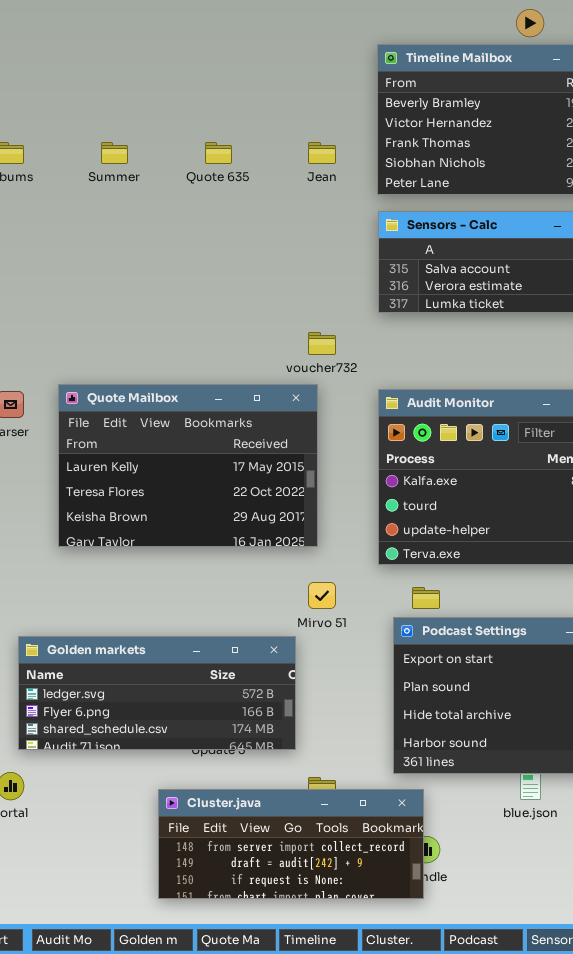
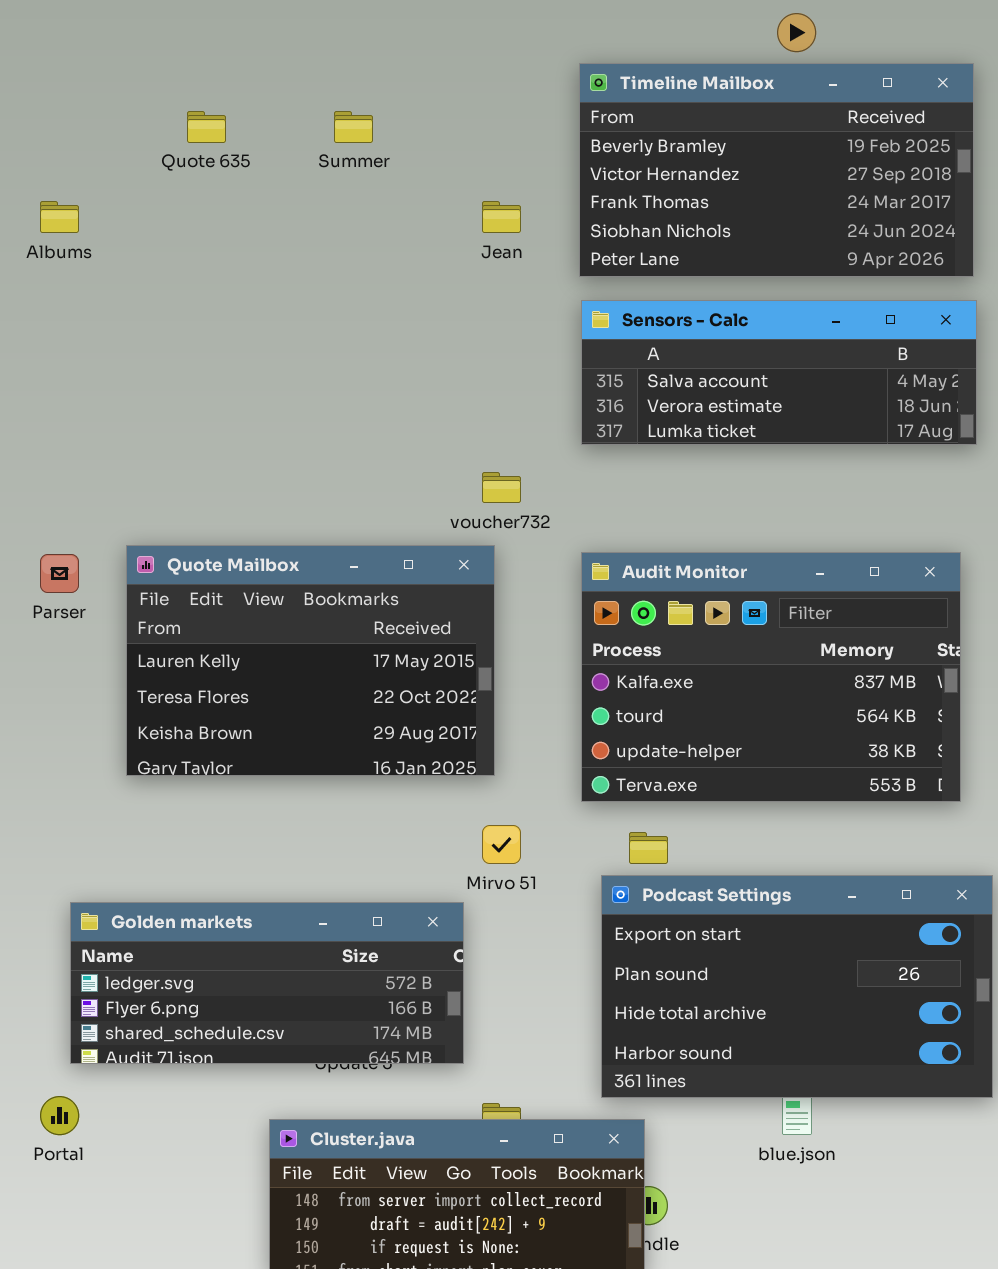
Summer: [101,142,128,164] -> [334,111,373,143], moved
Quote 635: [205,142,232,164] -> [187,111,226,143], moved

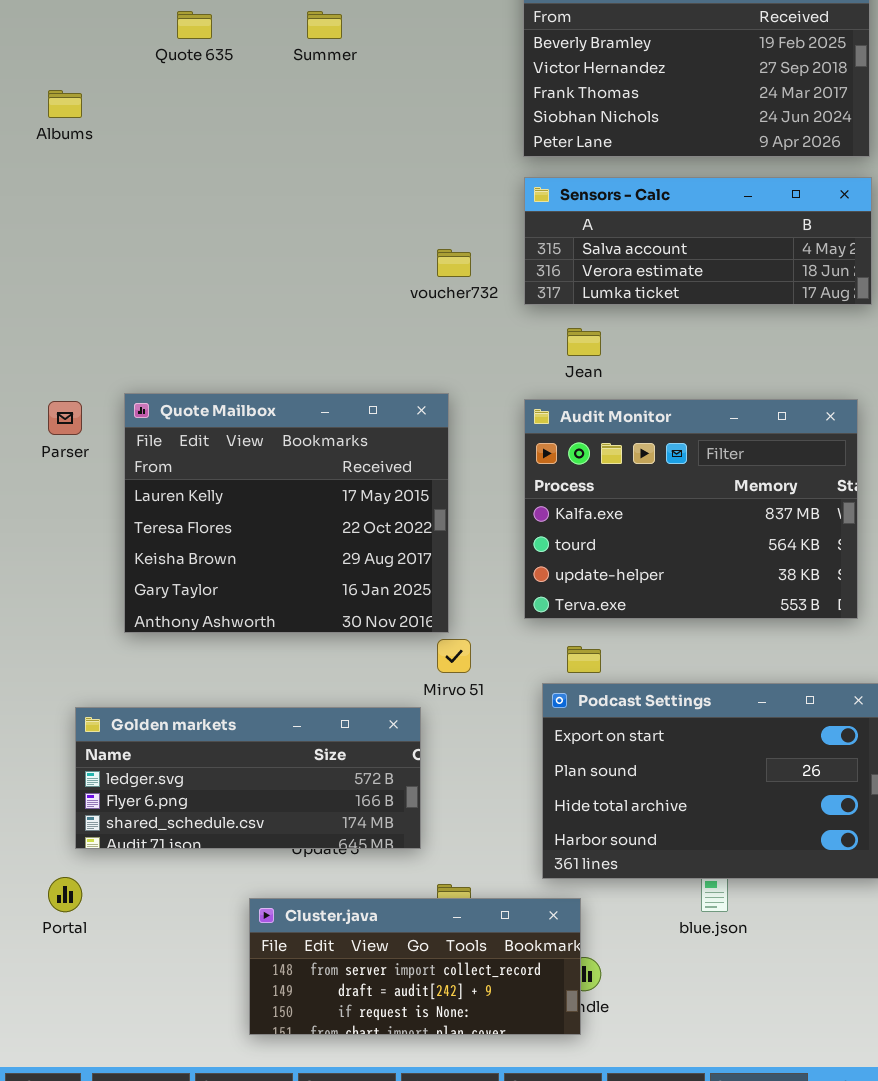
Jean: [482,201,521,233] -> [567,328,601,356], moved
voucher732: [482,472,521,503] -> [437,249,471,277], moved
Quote Mailbox: [126,545,495,776] -> [124,393,449,633], resized

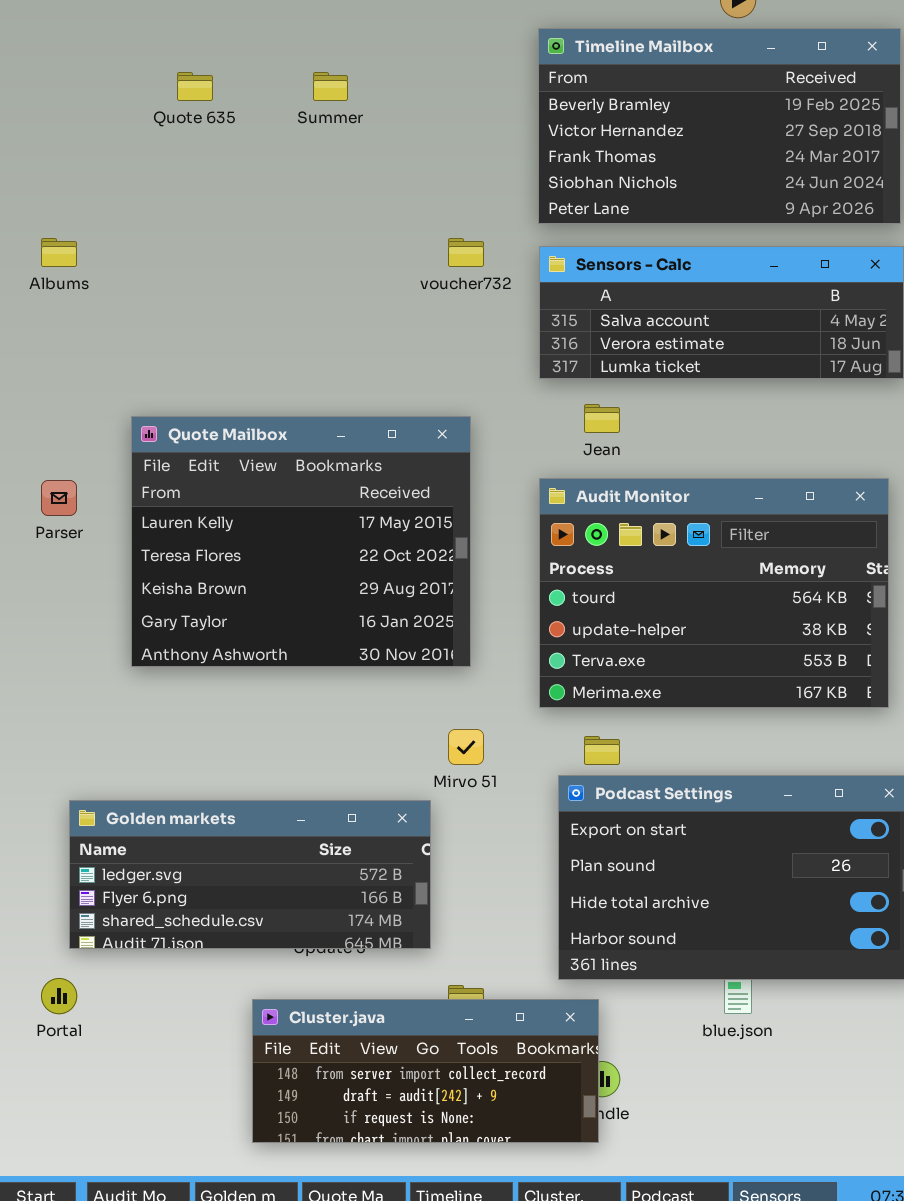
Albums: [48,90,82,118] -> [41,238,77,267], moved
voucher732: [437,249,471,277] -> [448,238,484,267], moved
Quote Mailbox: [124,393,449,633] -> [131,416,471,667], moved
Audit Monitor: [524,399,858,619] -> [539,478,889,708], scrolled down 1 row

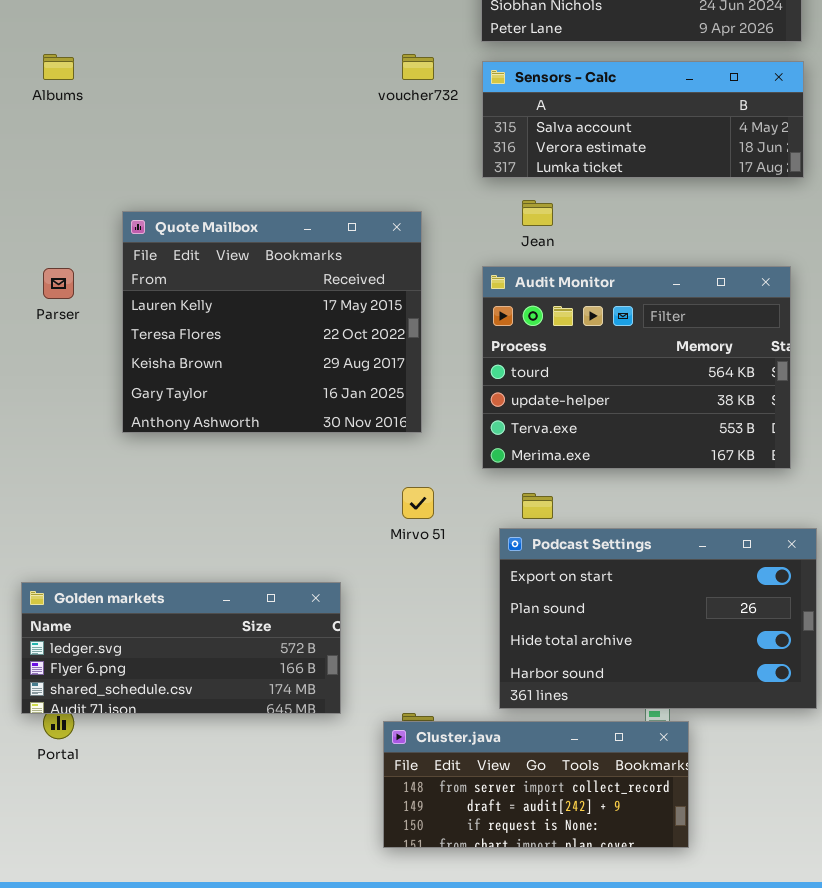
Golden markets: [69,800,431,949] -> [21,582,341,714], moved
Cluster.java: [252,999,599,1143] -> [383,721,689,848], moved

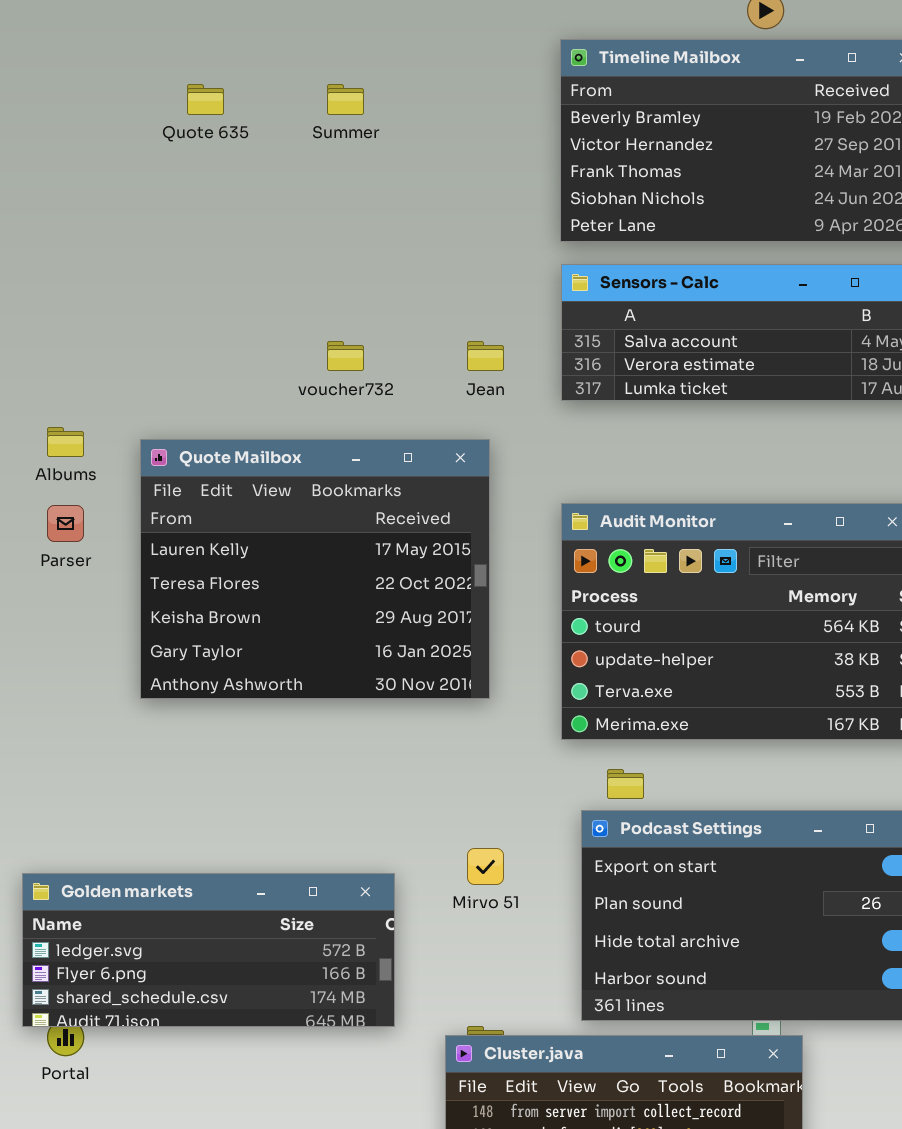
Albums: [43,54,74,80] -> [47,427,84,457], moved
voucher732: [402,54,434,80] -> [327,341,364,371], moved
Jean: [522,200,553,226] -> [467,341,504,371], moved
Mirvo 51: [402,487,434,519] -> [467,848,504,885], moved

